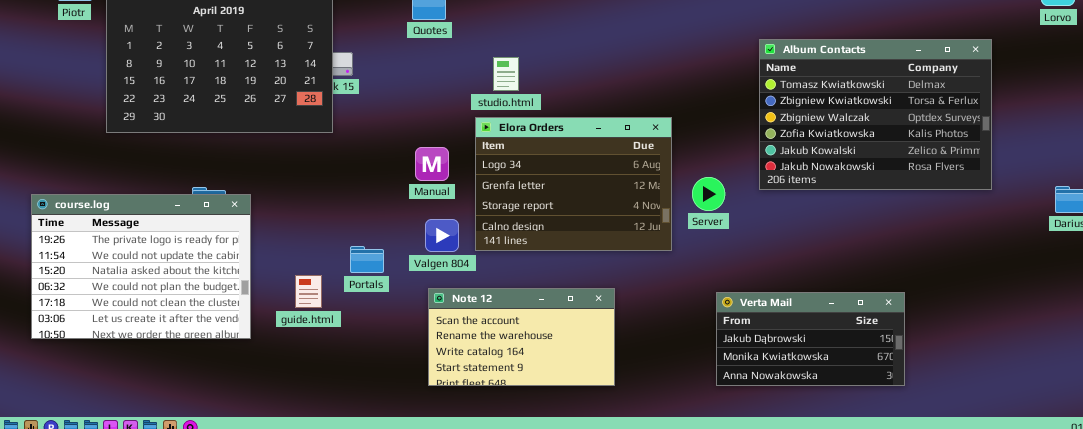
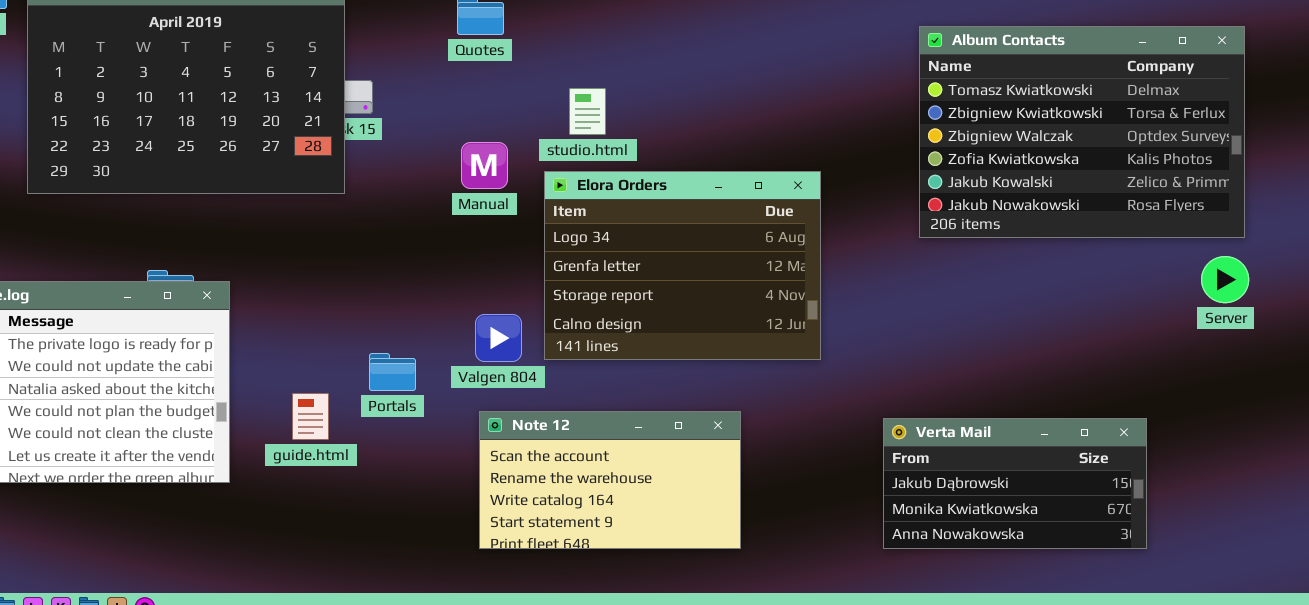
Album Contacts: [759,39,992,190] -> [919,26,1245,238], moved
Manual: [415,147,449,181] -> [461,142,508,189], moved
Server: [692,177,725,211] -> [1201,256,1249,303], moved

